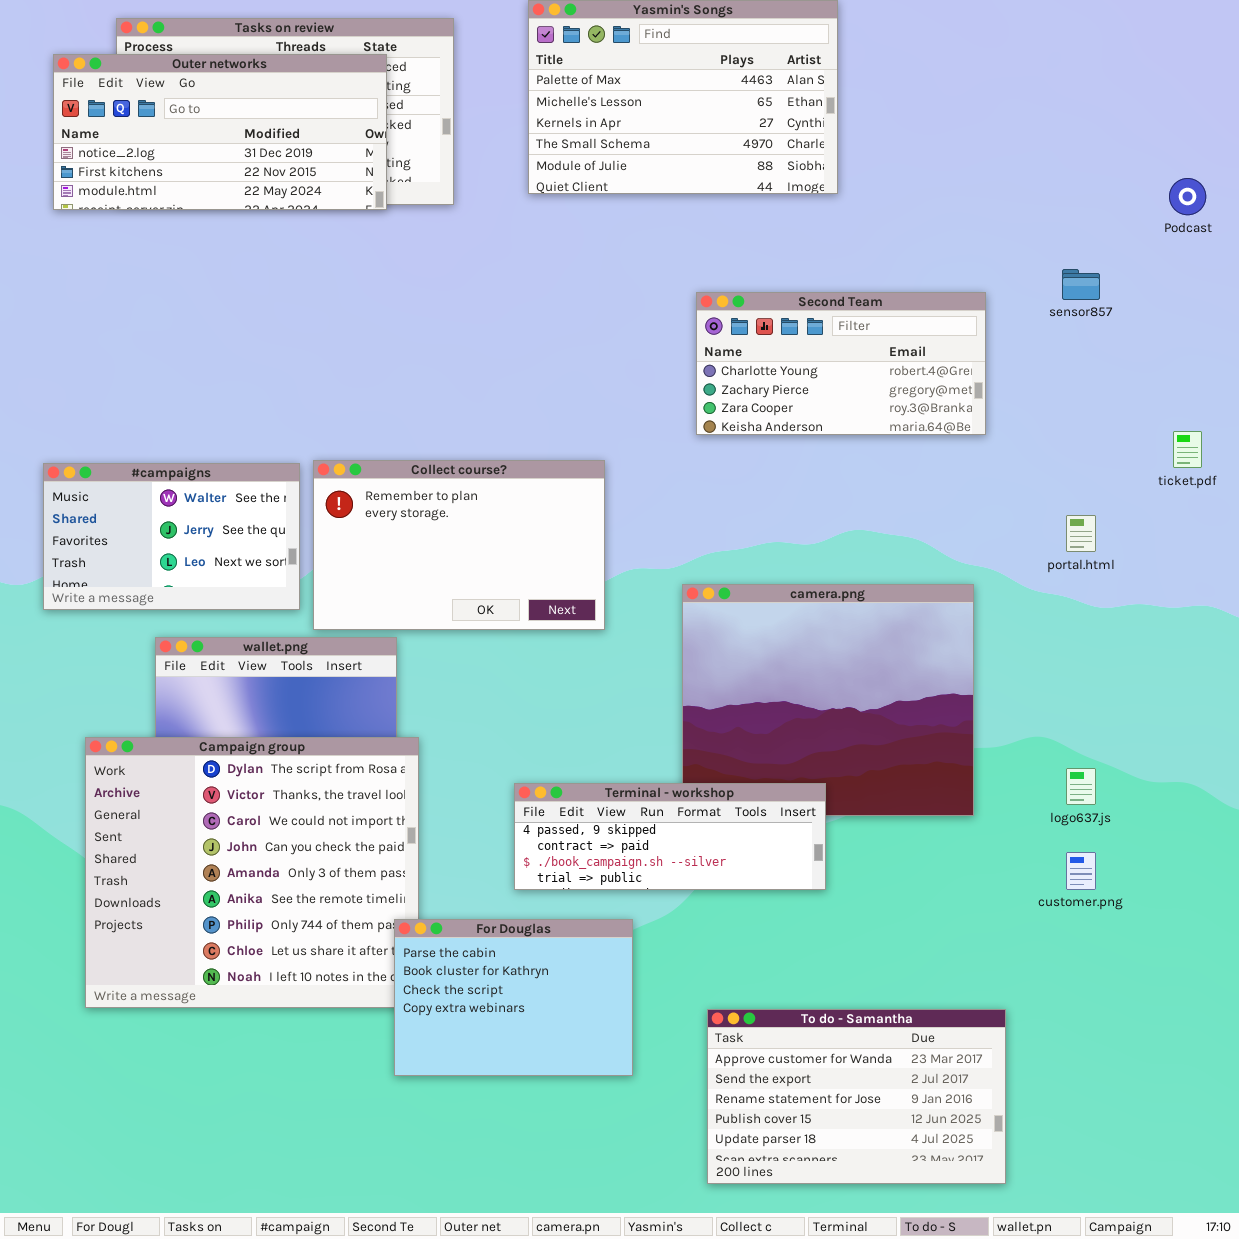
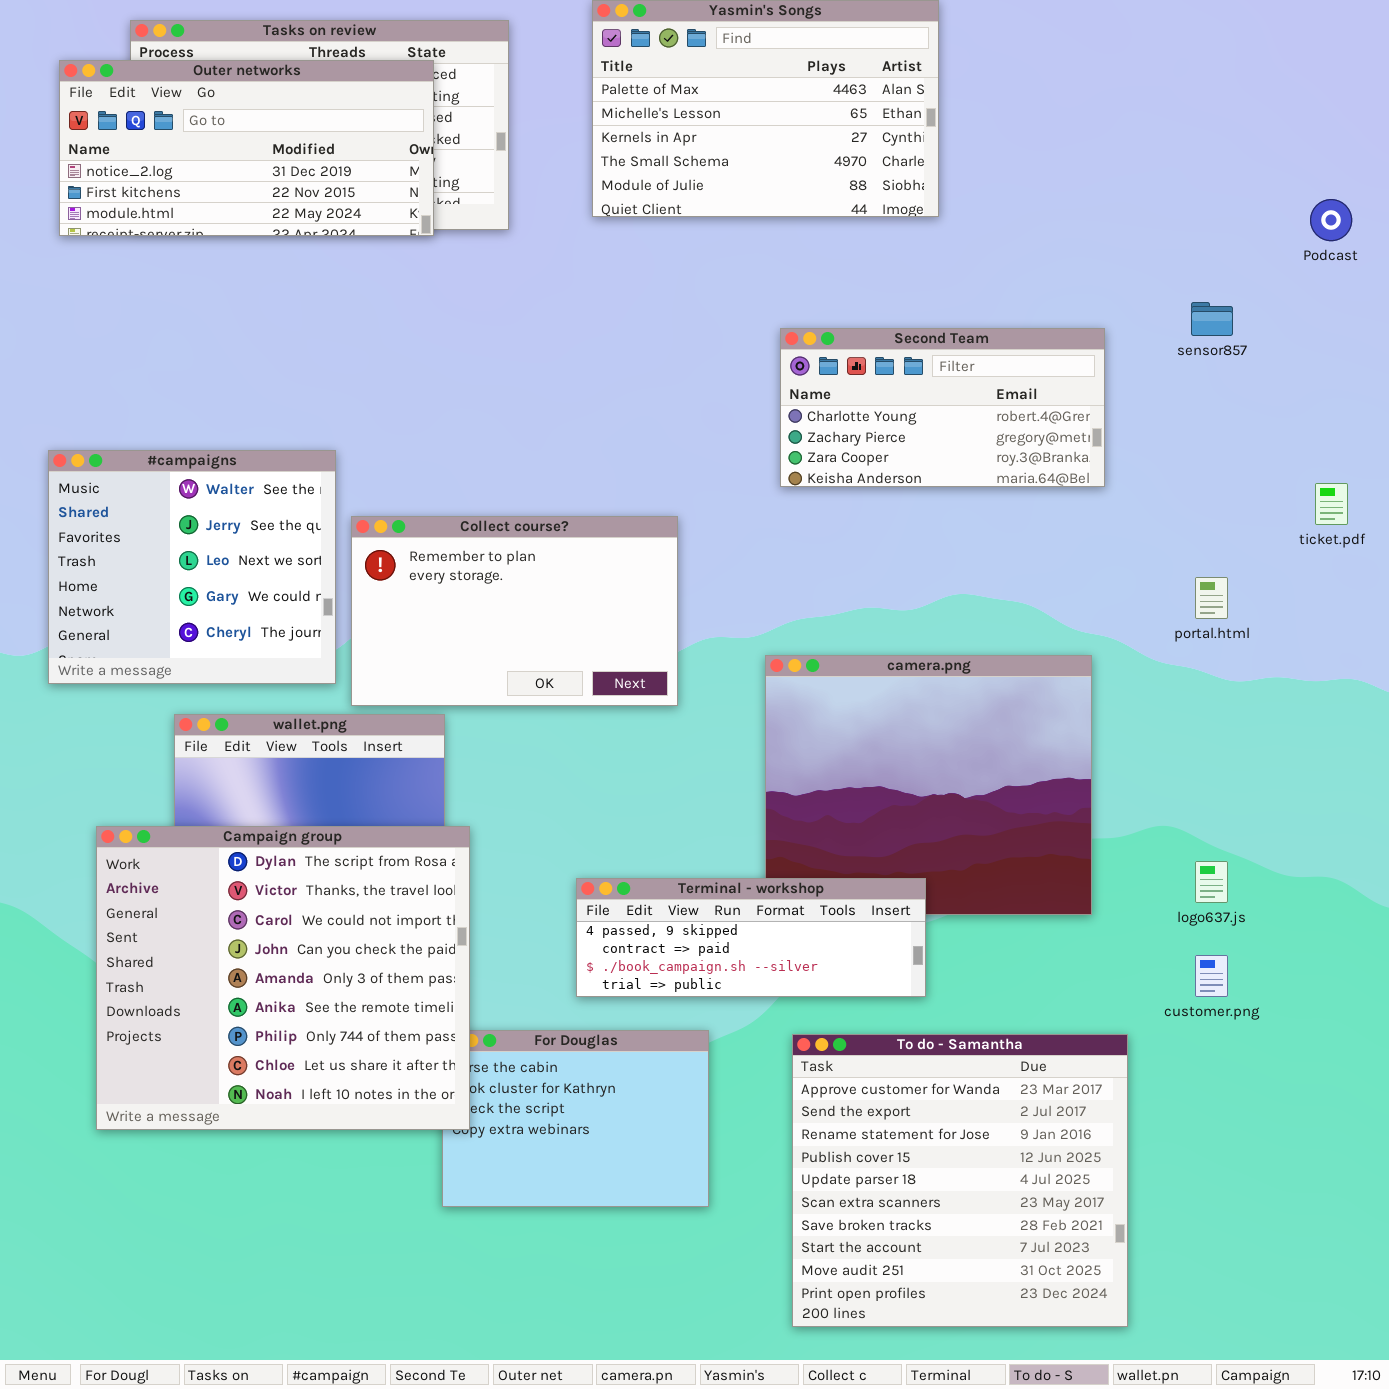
#campaigns: [43,463,300,610] -> [48,450,336,684], resized
Campaign group: [85,737,419,1008] -> [96,826,470,1130], raised
To do - Samantha: [707,1009,1006,1184] -> [792,1034,1128,1327], resized

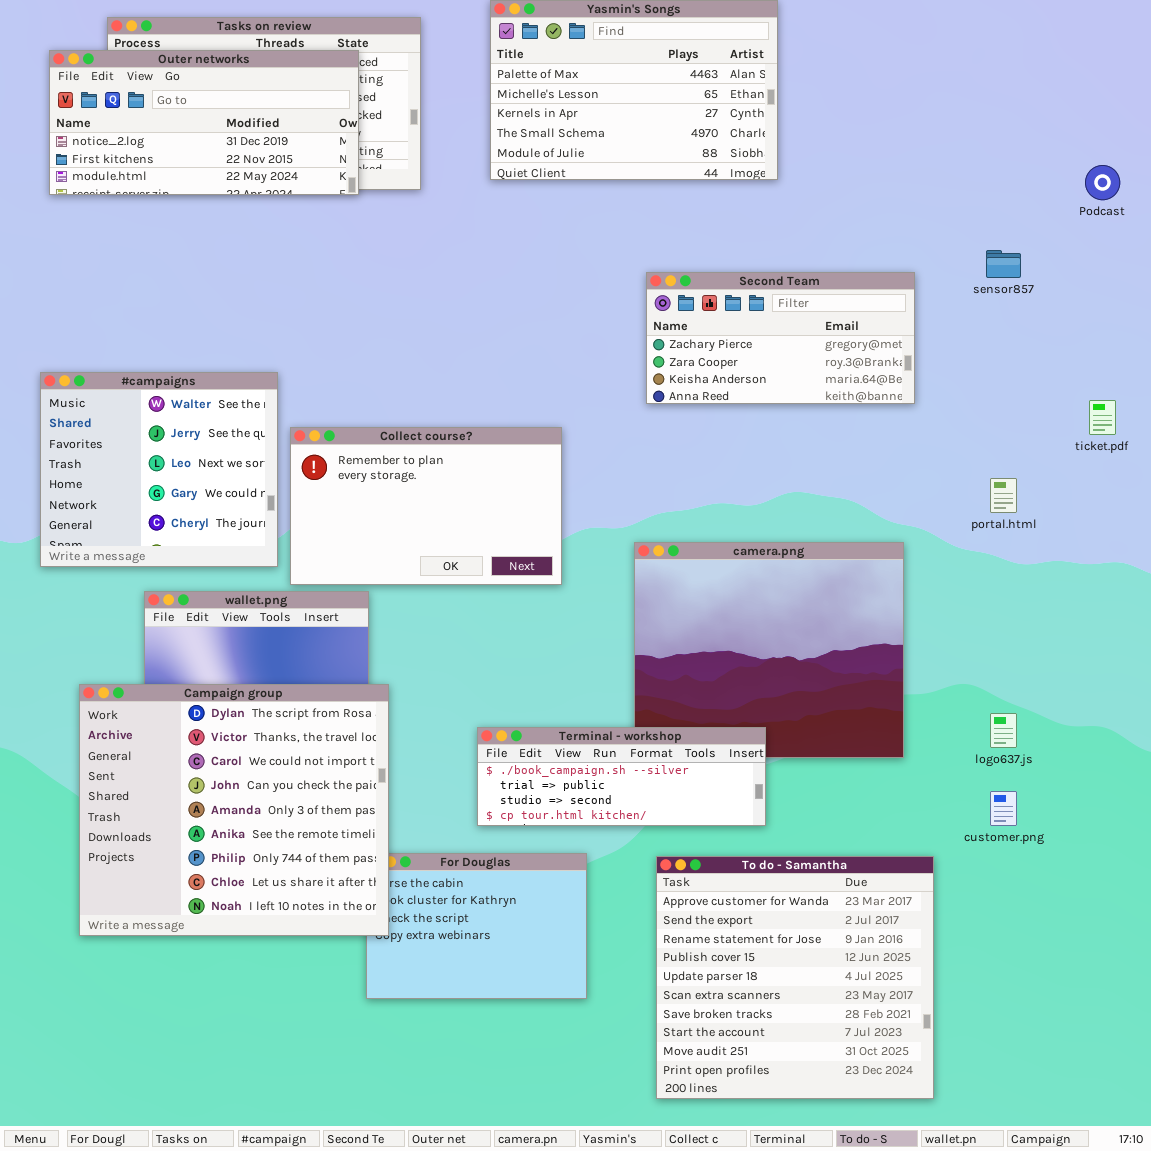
Second Team: [780,328,1105,487] -> [646,272,915,404], scrolled down 1 row
Terminal - workshop: [576,878,926,997] -> [477,727,766,826], scrolled down 2 rows

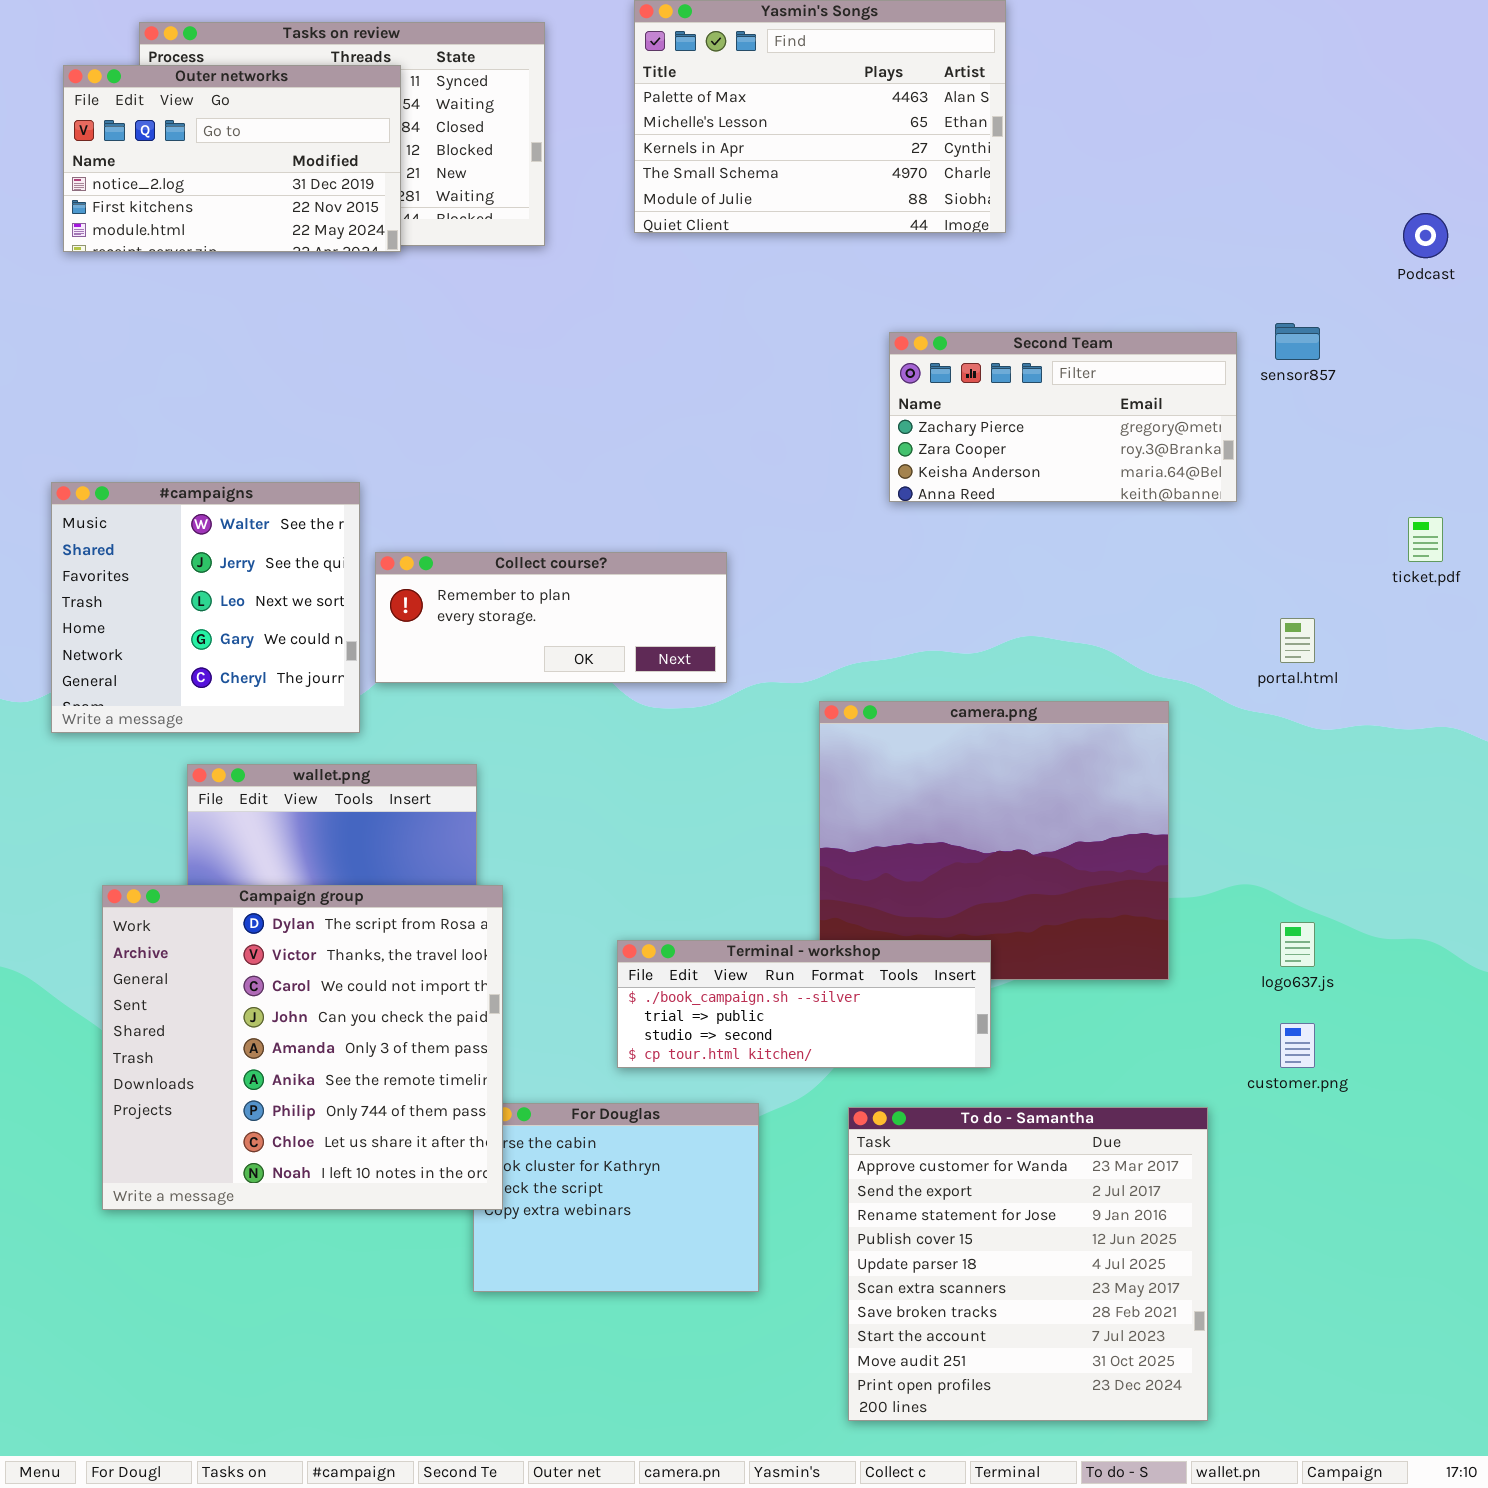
Outer networks: [49,50,359,195] -> [63,65,401,252], resized
Second Team: [646,272,915,404] -> [889,332,1237,502], moved
Collect course?: [290,427,562,585] -> [375,552,727,683], resized

